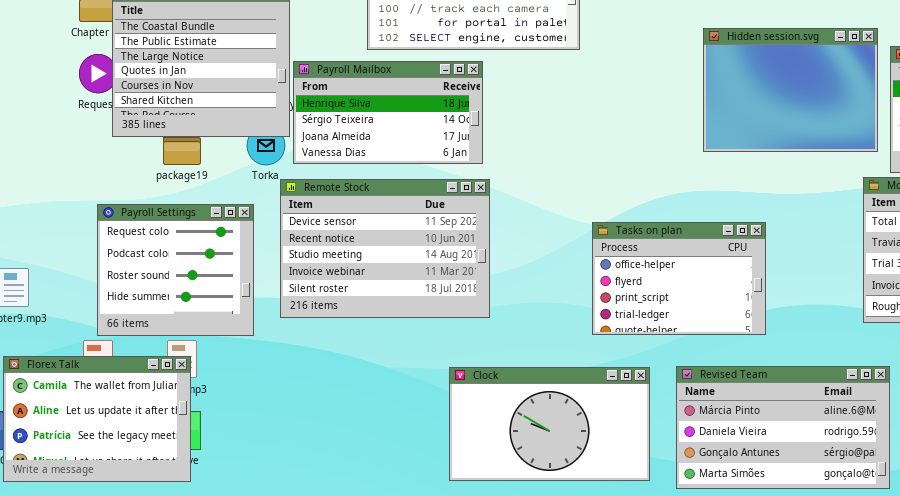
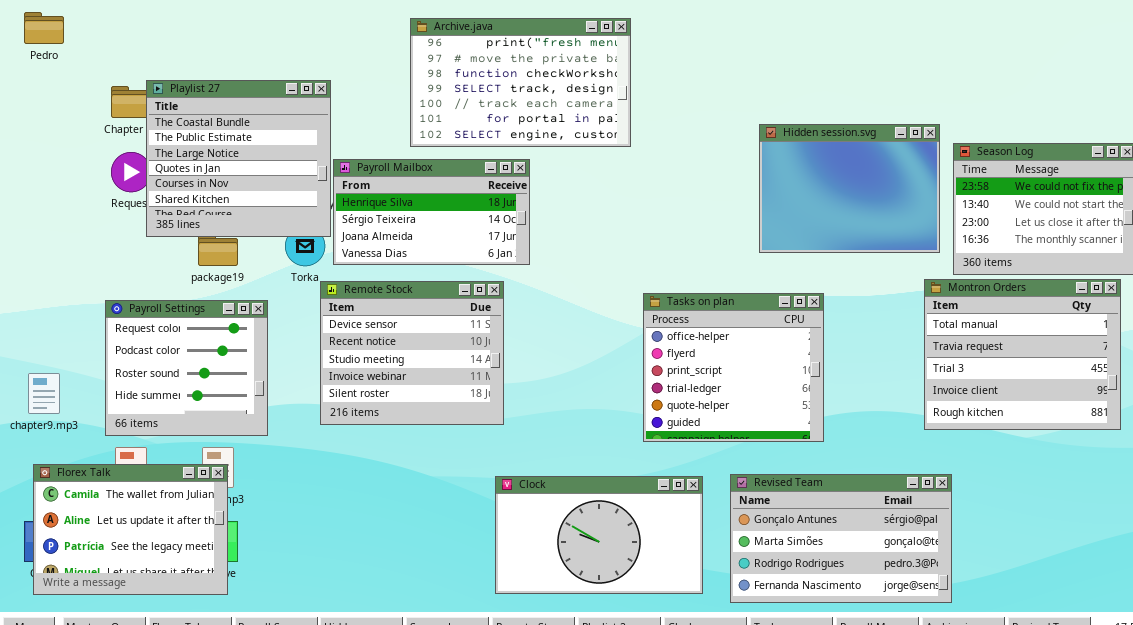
Remote Stock: [280,179,490,318] -> [320,281,504,425], resized
Payroll Settings: [97,204,254,336] -> [105,300,268,436], moved
Tasks on plan: [592,222,766,335] -> [643,293,824,442], resized
Revised Team: [676,366,890,489] -> [730,474,952,603], scrolled down 2 rows

